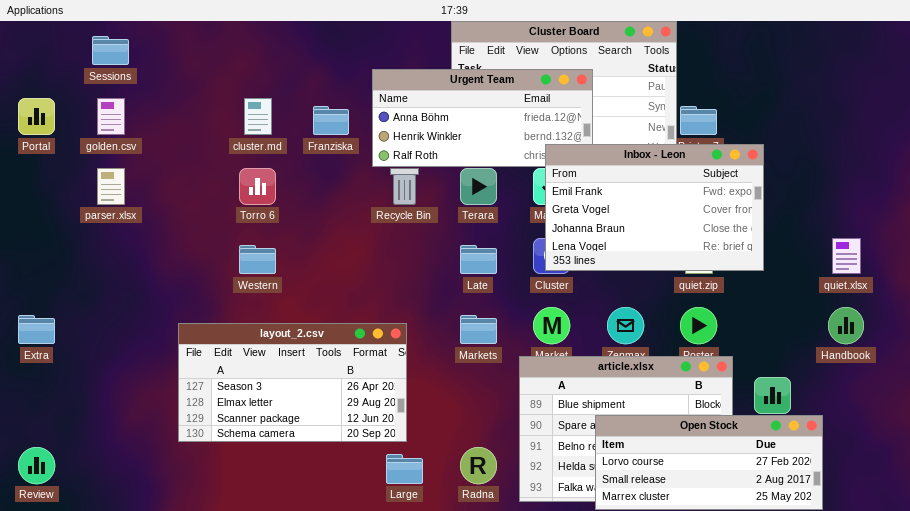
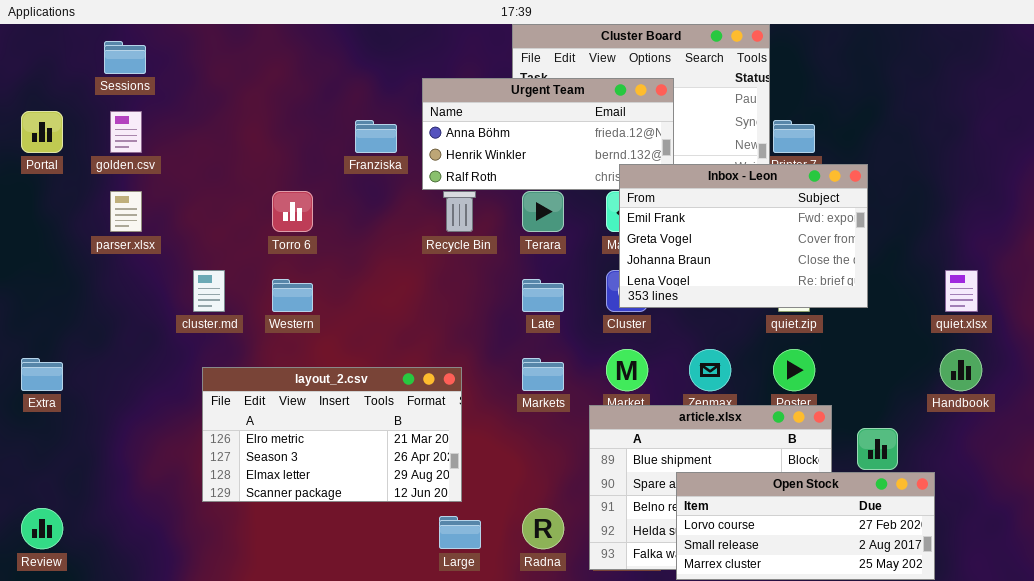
cluster.md: [244,98,272,135] -> [193,270,225,312], moved
layout_2.csv: [178,323,407,442] -> [202,367,462,502], scrolled up 1 row

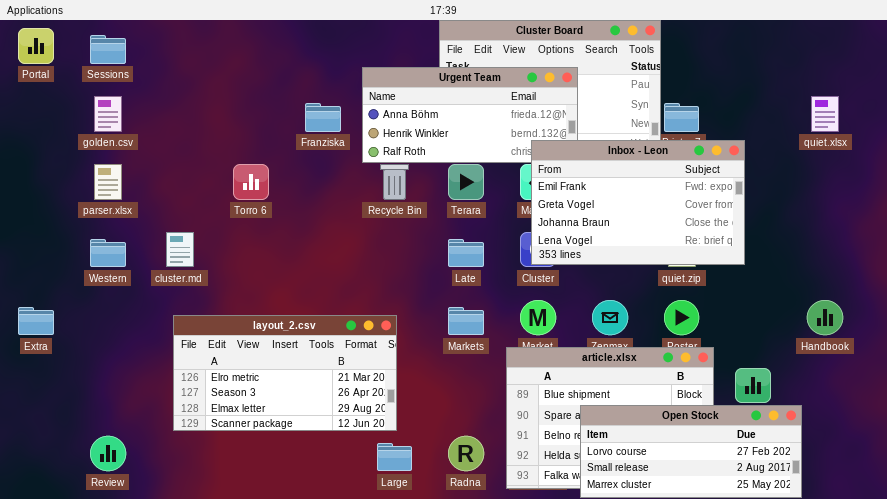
Portal: [21,111,63,153] -> [18,28,54,64], moved
quiet.xlsx: [945,270,978,312] -> [811,96,839,132], moved
Western: [272,279,313,312] -> [90,239,126,267], moved
Review: [21,508,63,549] -> [90,436,126,471], moved

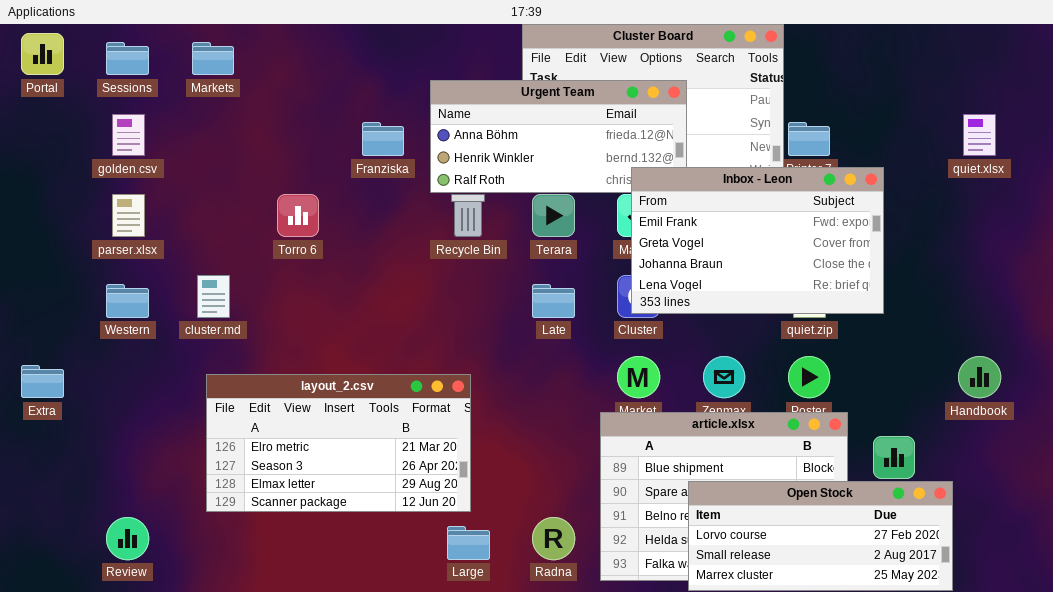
Markets: [448,307,484,335] -> [192,42,234,75], moved

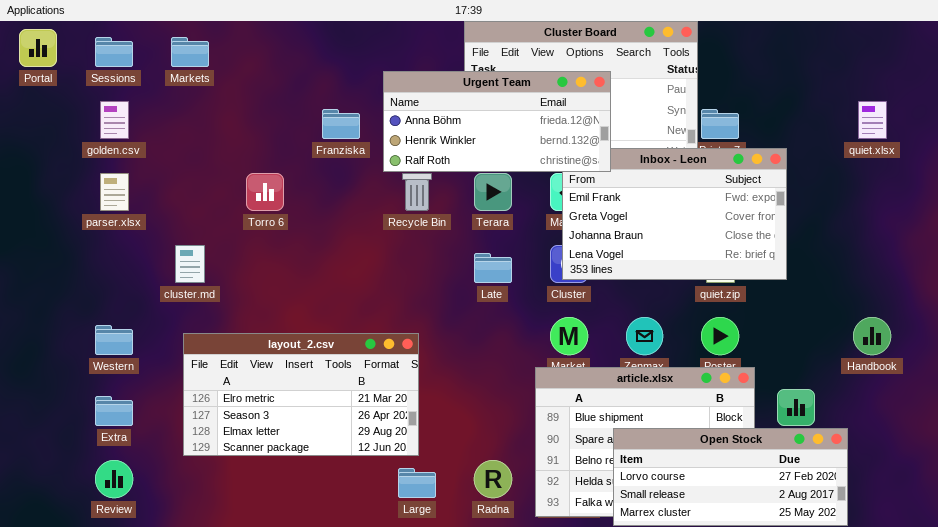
Urgent Team: [430,80,687,193] -> [383,71,611,172], raised
Western: [106,284,149,318] -> [95,325,133,355], moved
Extra: [21,365,64,398] -> [95,396,133,426], moved

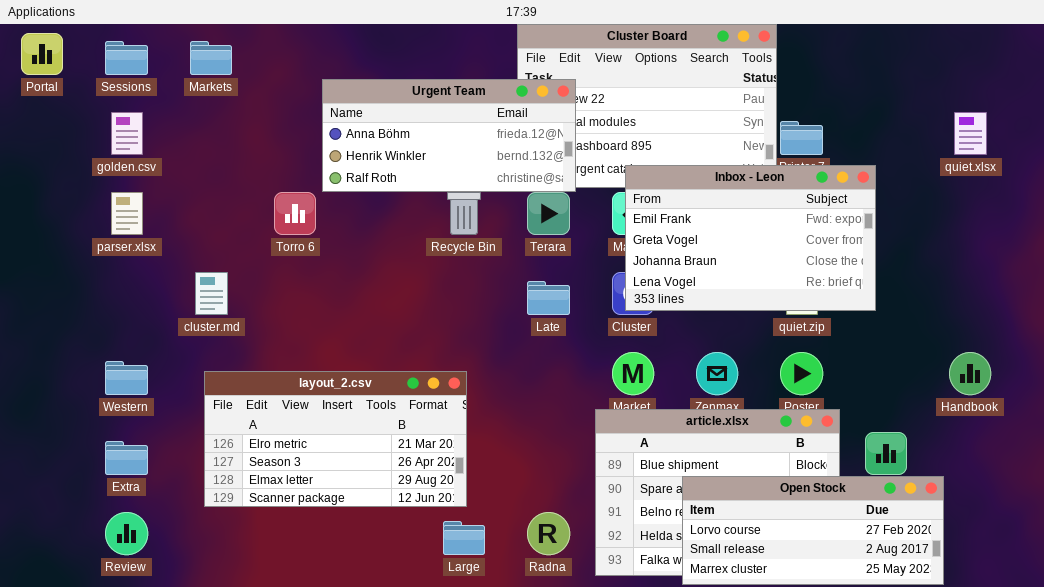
Urgent Team: [383,71,611,172] -> [322,79,576,192], moved

